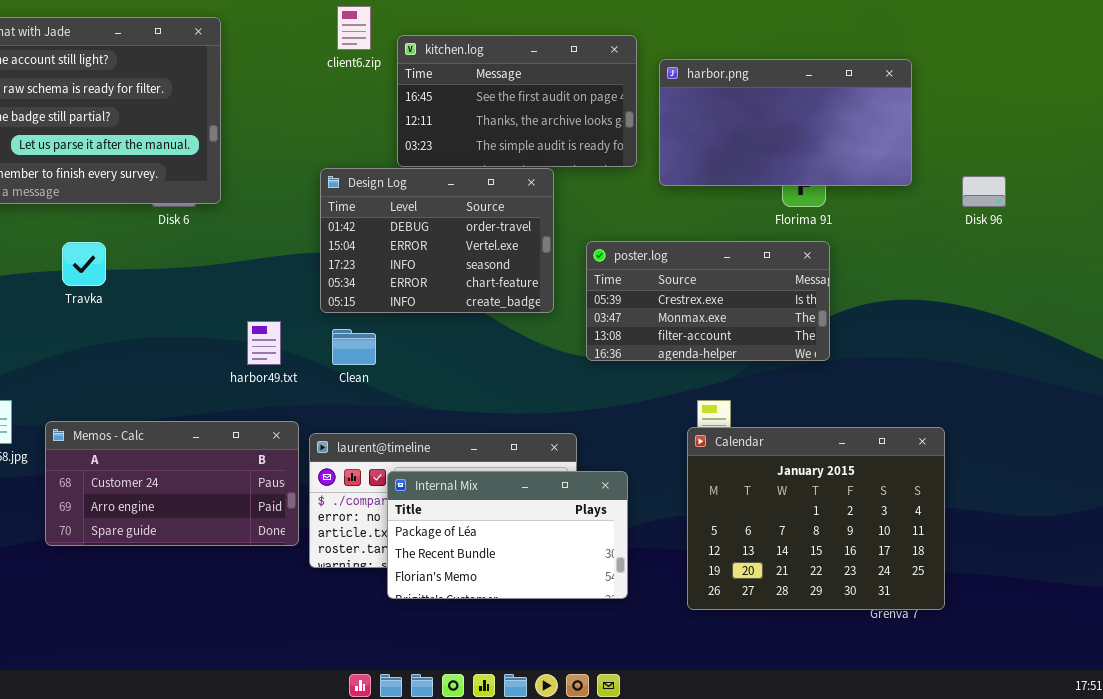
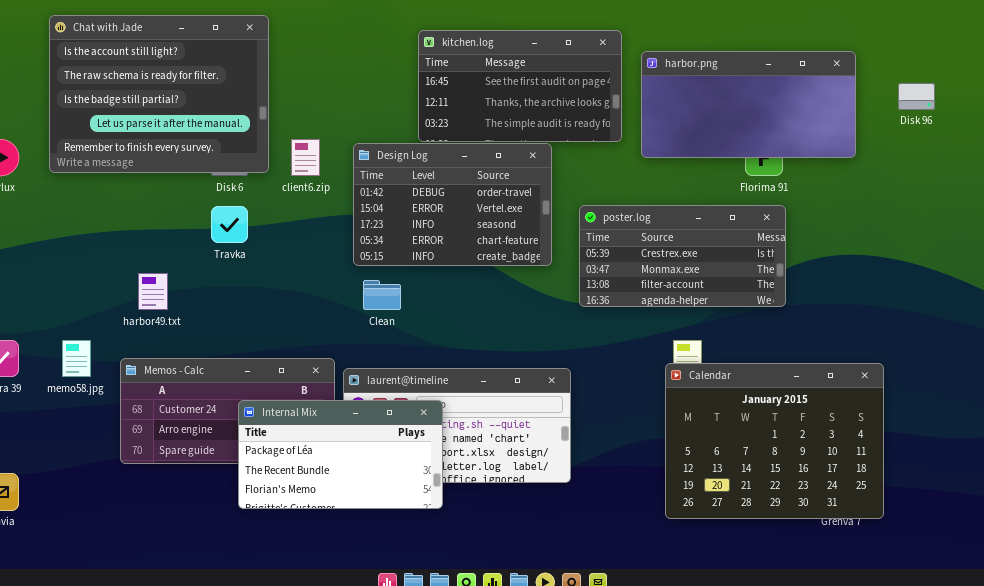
client6.zip: [337,6,371,50] -> [291,139,320,176], moved
Disk 96: [962,176,1006,207] -> [898,83,935,110], moved
Travka: [62,242,106,286] -> [211,206,248,243], moved
harbor49.txt: [247,321,281,365] -> [138,273,168,310], moved
Internal Mix: [387,471,628,599] -> [238,400,443,509], moved

